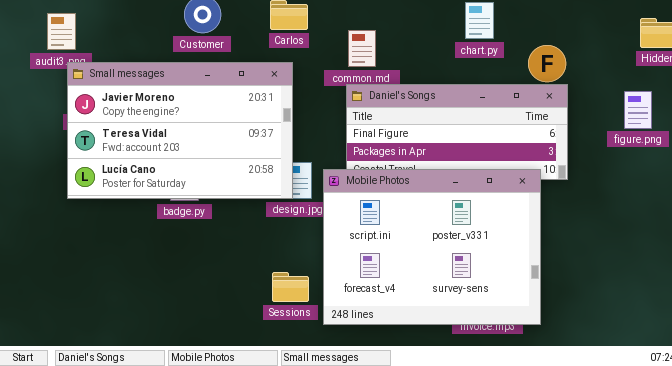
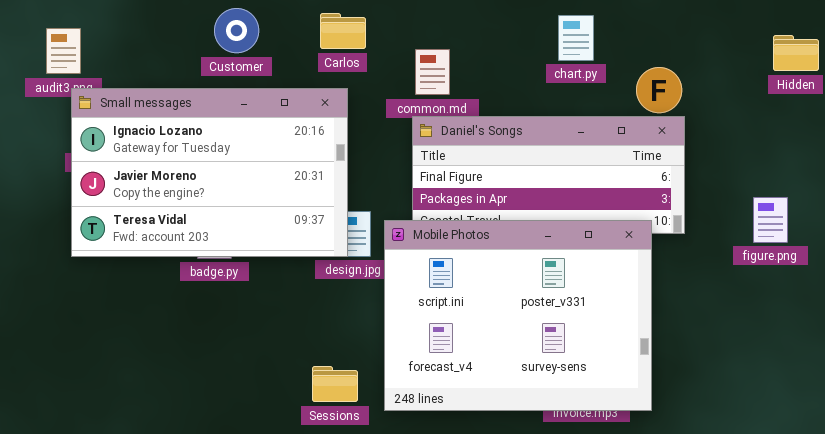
Small messages: [67,62,293,199] -> [71,88,348,257], scrolled up 1 row
figure.png: [624,91,652,129] -> [753,197,788,243], moved
Sessions: [272,272,309,302] -> [312,366,358,402], moved

